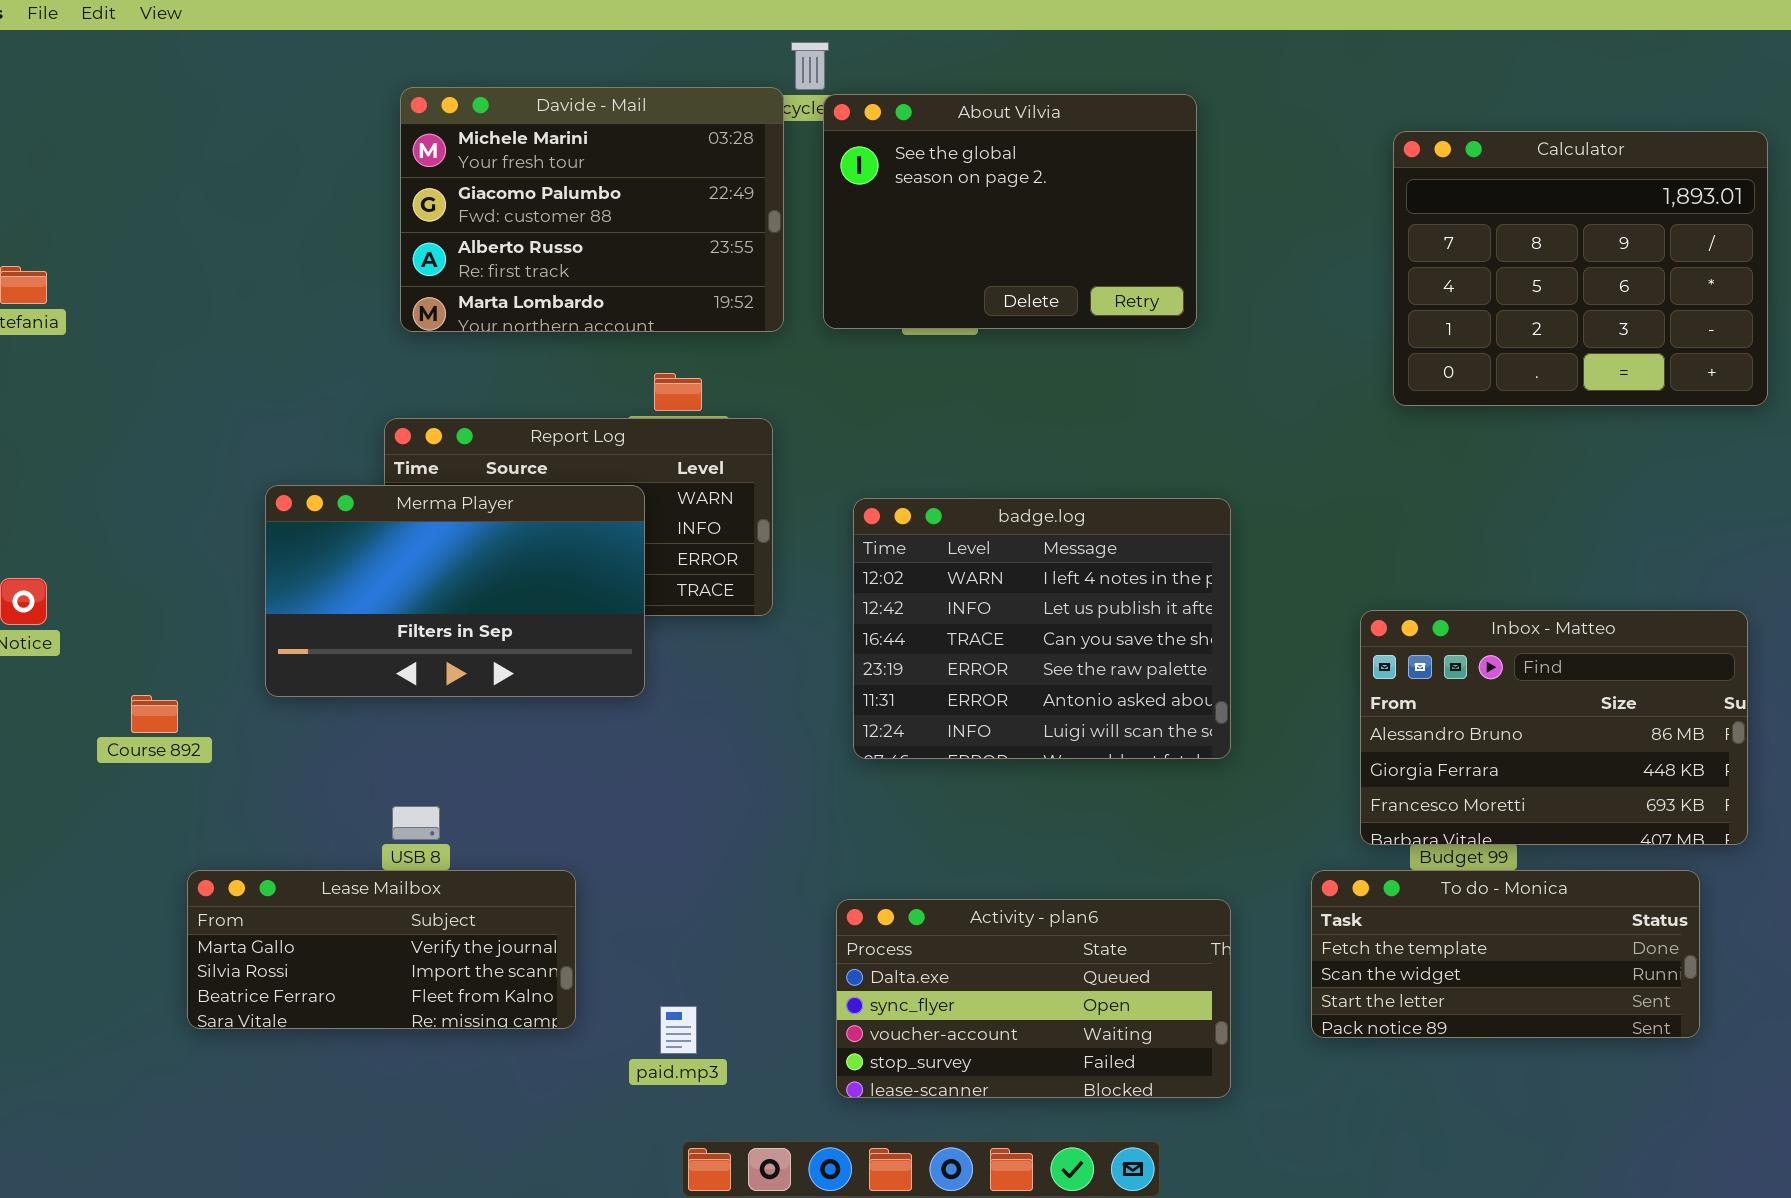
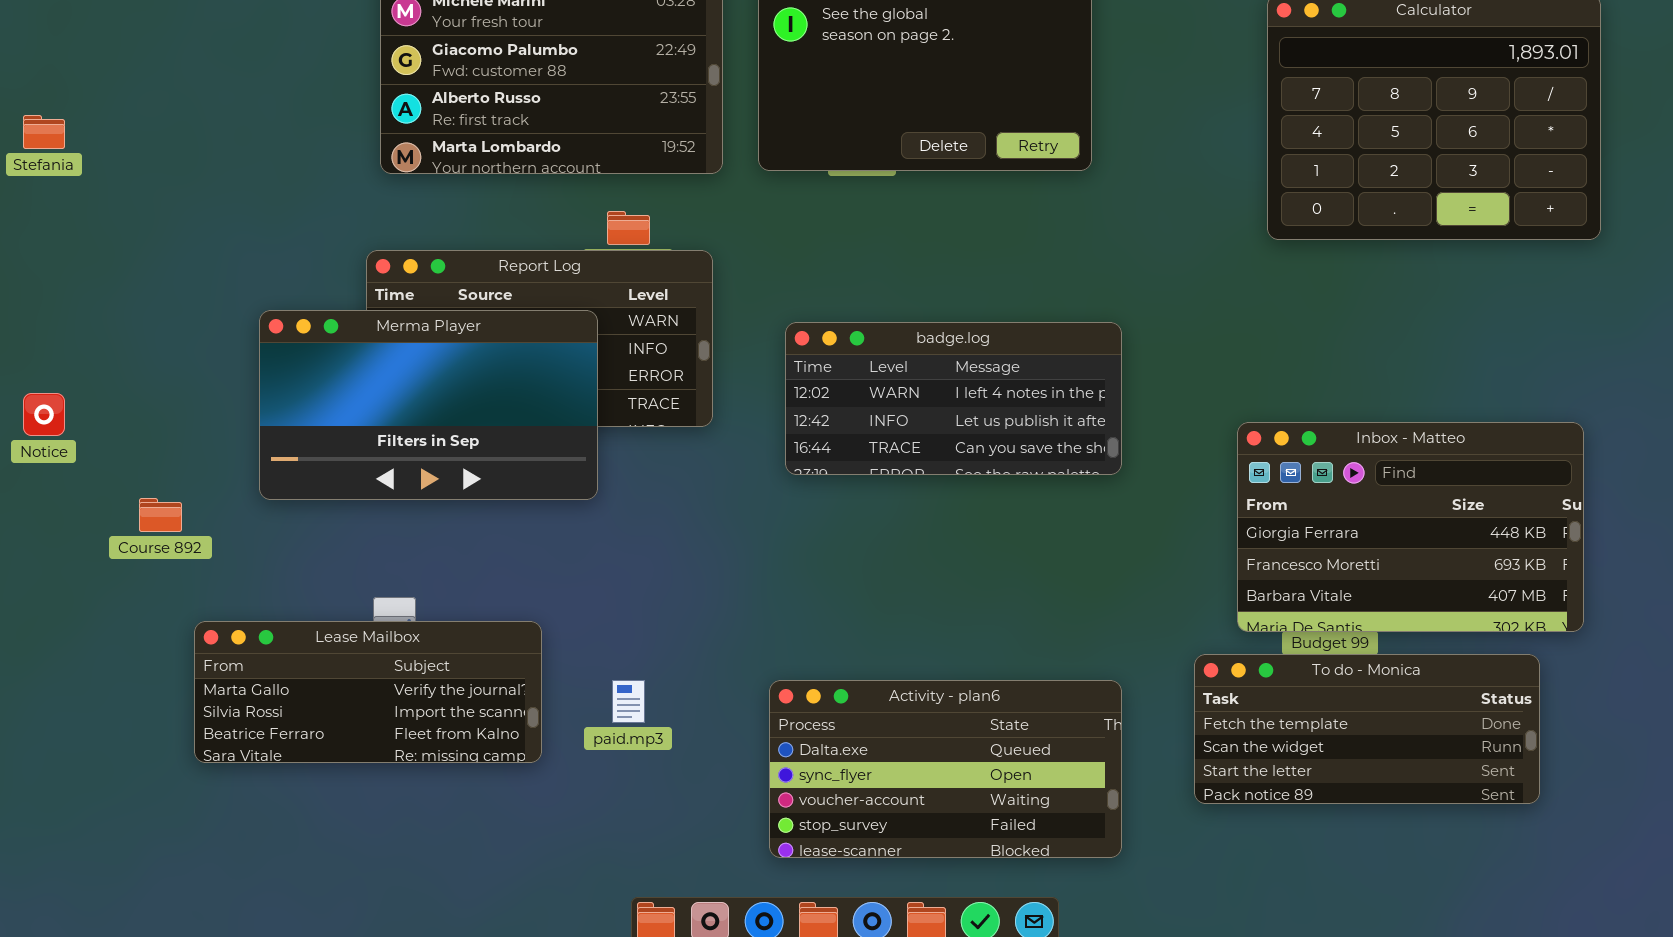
badge.log: [853,498,1231,759] -> [785,322,1122,475], resized
Inbox - Matteo: [1360,610,1748,845] -> [1237,422,1584,632], scrolled down 1 row
Lease Mailbox: [187,870,576,1029] -> [194,621,542,763], moved
paid.mp3: [660,1006,697,1054] -> [612,680,645,723], moved

